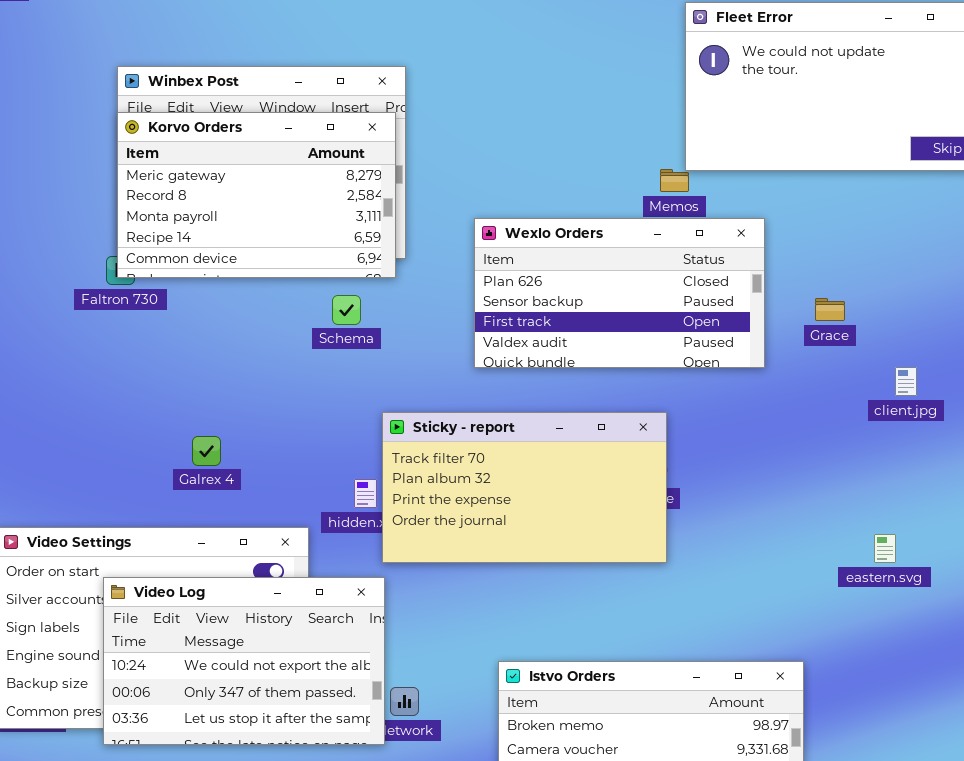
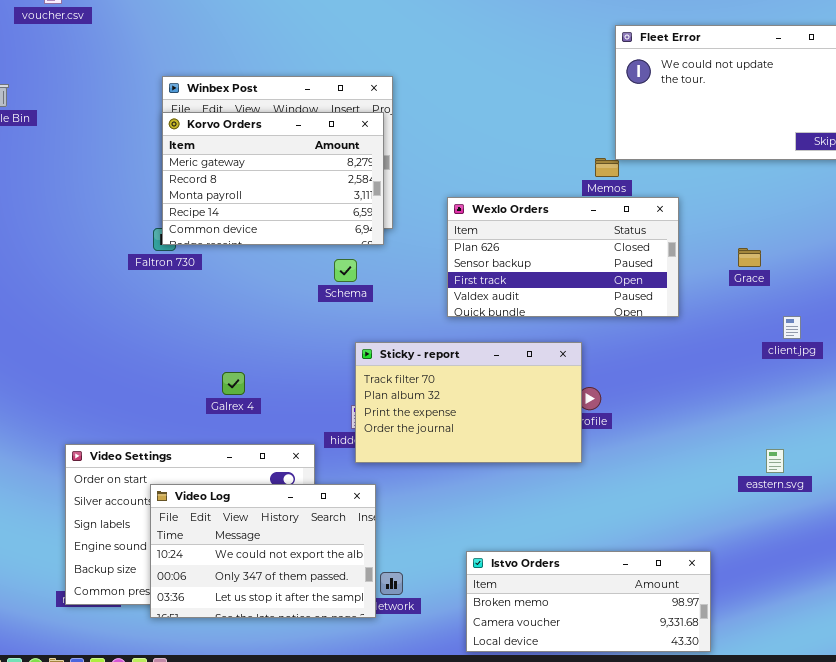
Grace: [815,298,845,321] -> [738,248,761,267], moved
Sticky - report: [382,412,667,563] -> [355,342,582,463], moved

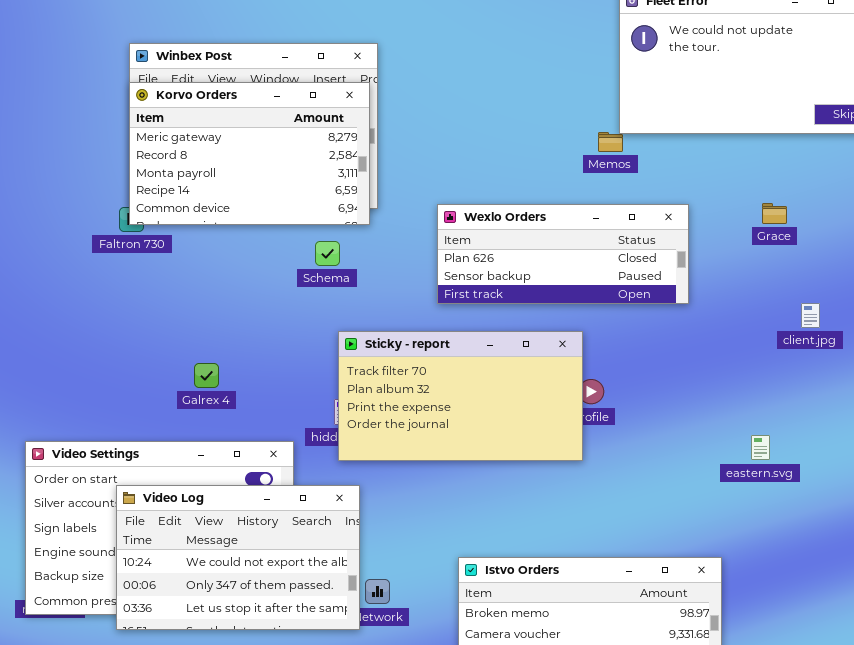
Wexlo Orders: [447,197,679,317] -> [437,204,689,304], resized
Grace: [738,248,761,267] -> [762,203,787,224], moved
eastern.svg: [766,449,784,473] -> [751,435,770,460], moved

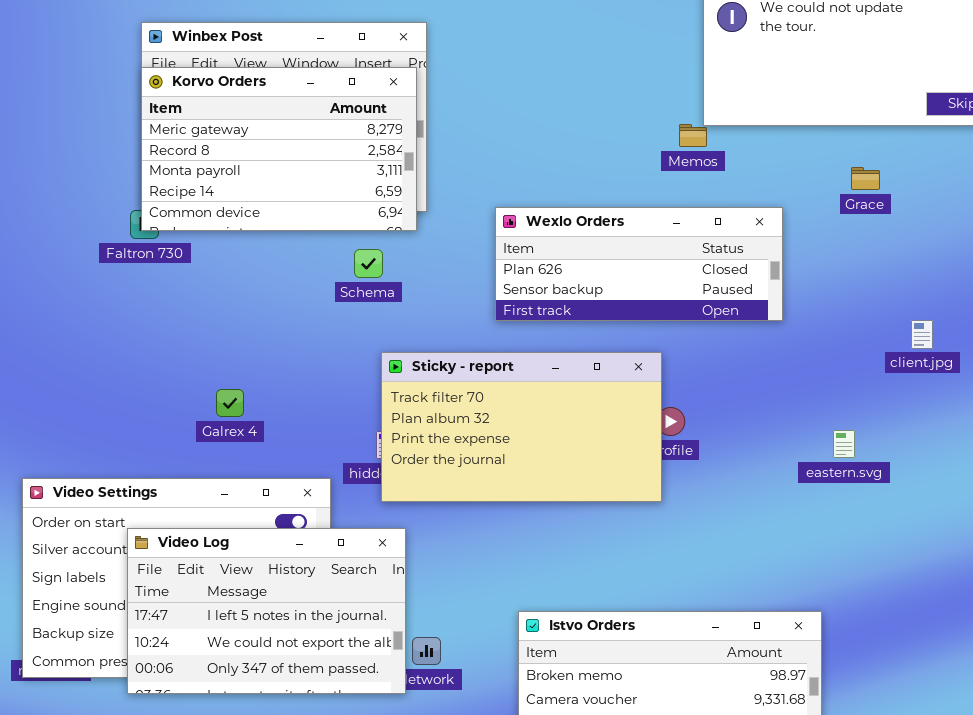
Grace: [762,203,787,224] -> [851,167,880,190], moved
eastern.svg: [751,435,770,460] -> [833,430,855,458], moved
Video Log: [116,485,360,630] -> [127,528,406,694], scrolled up 1 row

